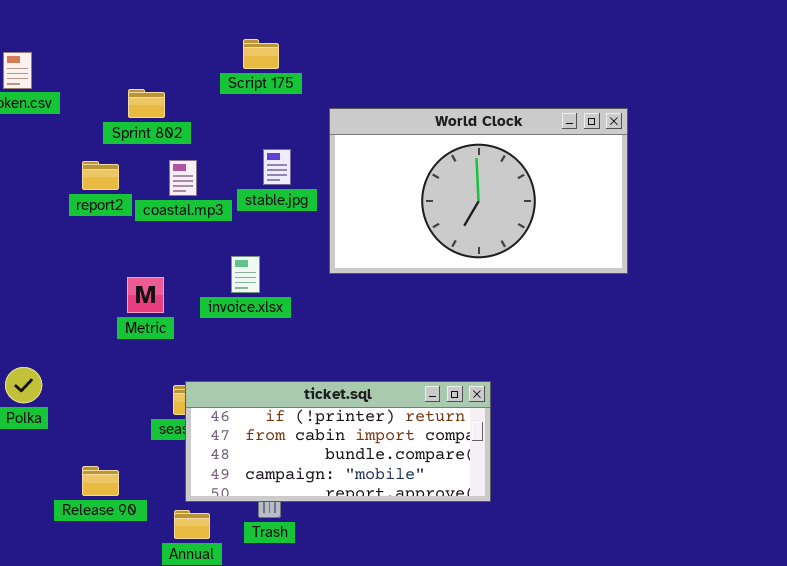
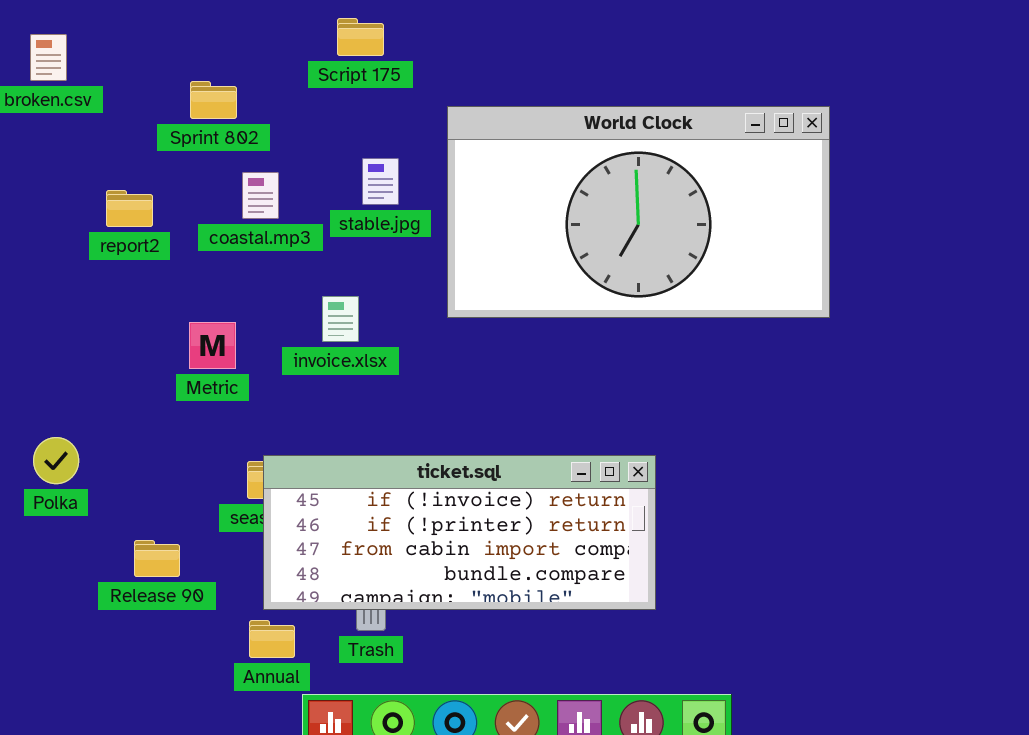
report2: [82,161,119,190] -> [106,190,153,227], moved
ticket.sql: [185,381,491,502] -> [263,455,656,610], scrolled up 1 row
Release 90: [82,466,119,496] -> [134,540,180,577], moved

